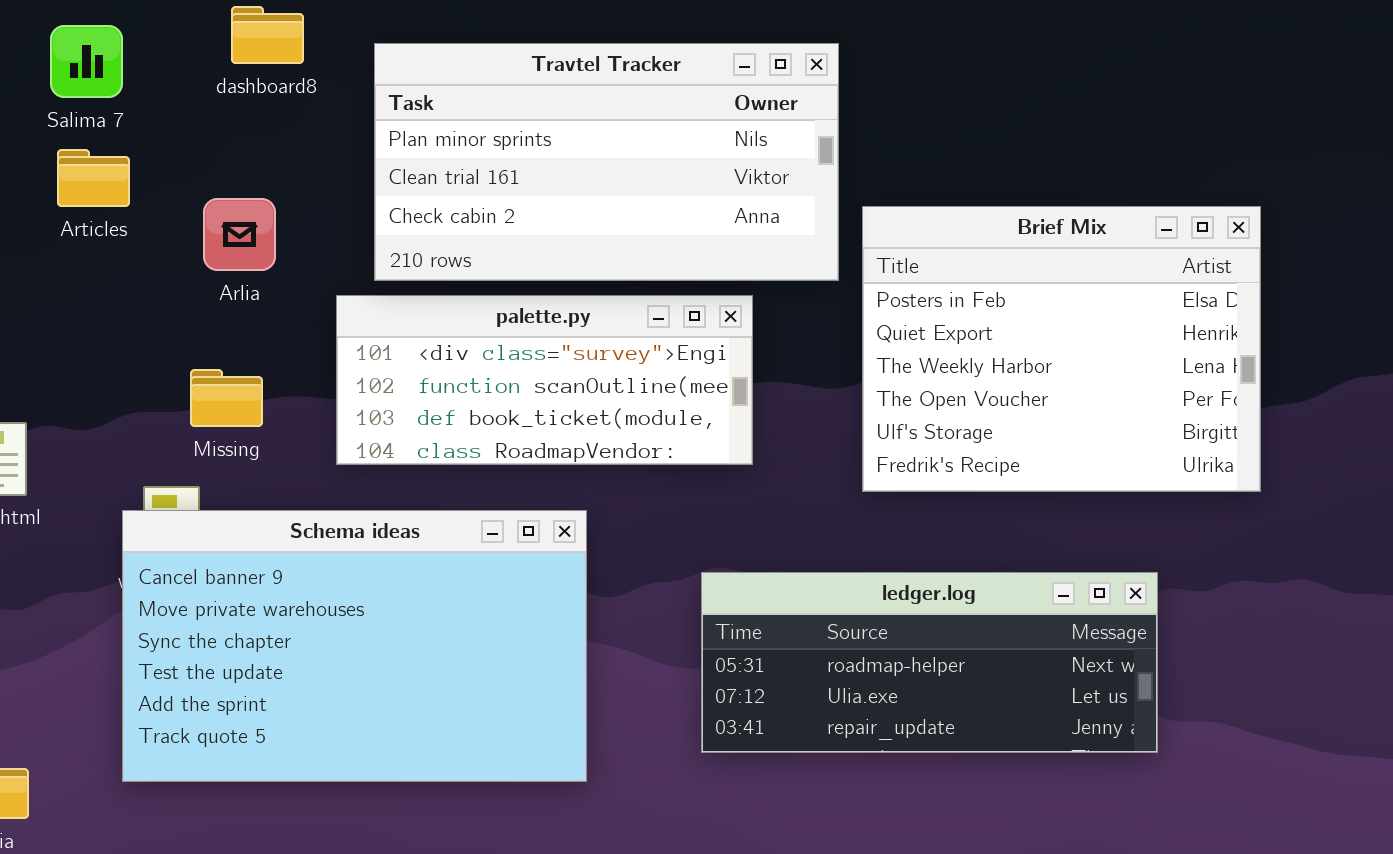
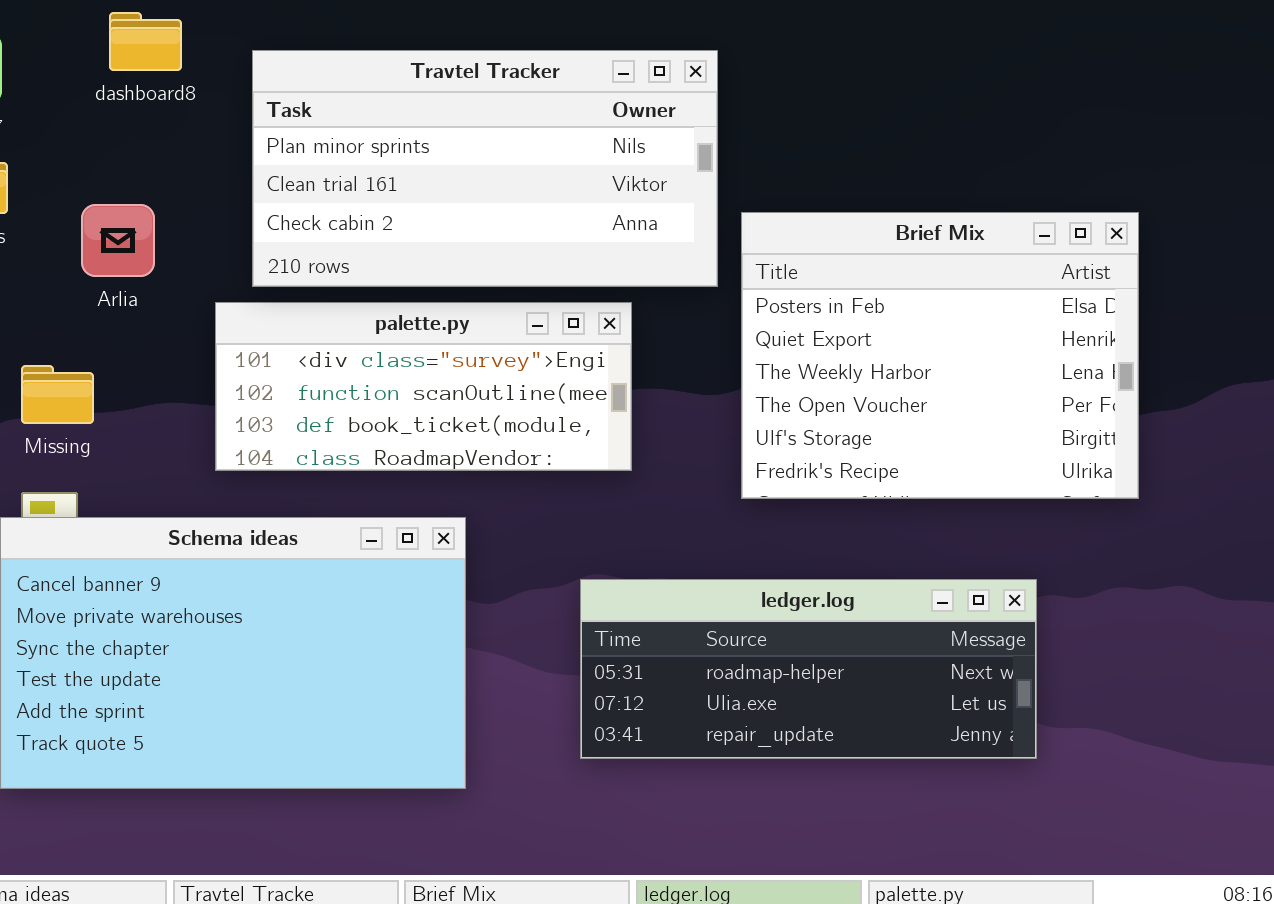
Missing: [190,369,263,427] -> [21,365,94,424], moved

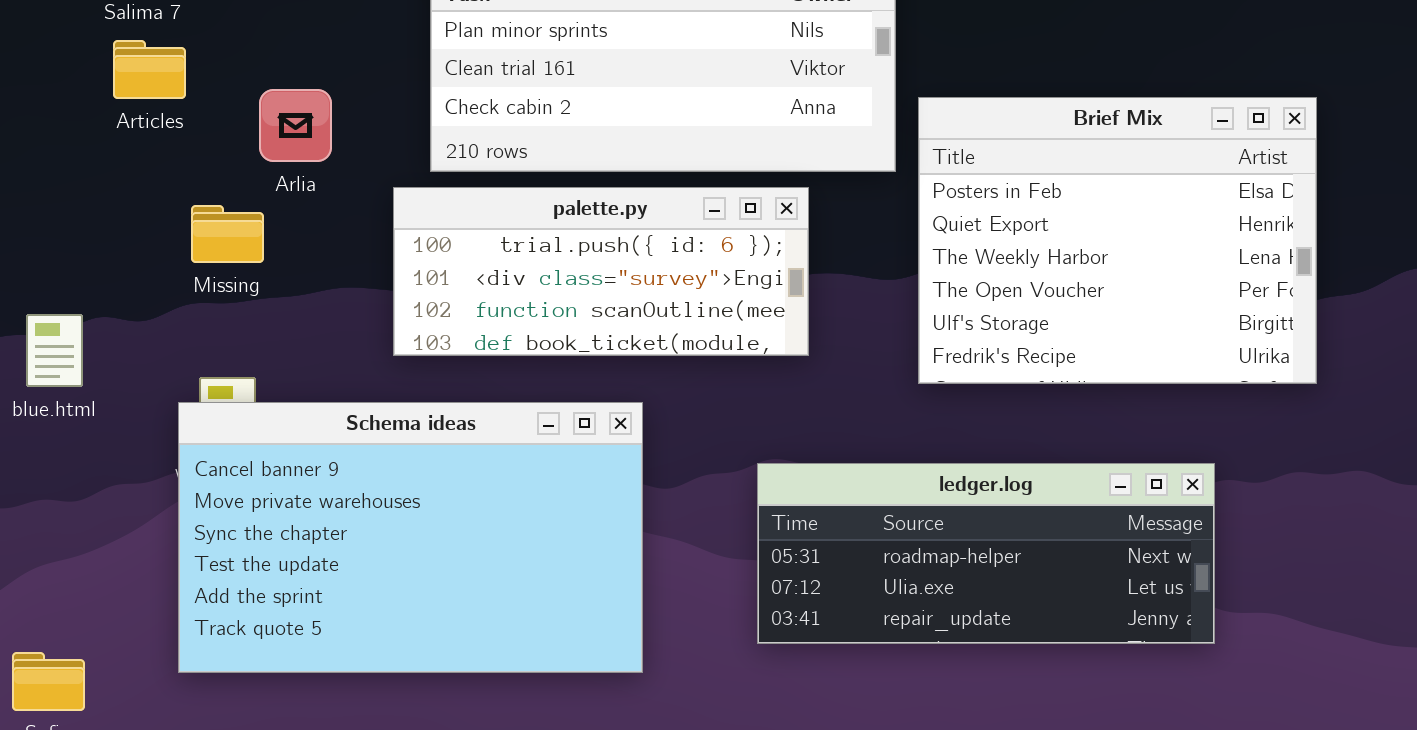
palette.py: [215,302,632,471] -> [393,187,809,356], scrolled up 1 row
Missing: [21,365,94,424] -> [191,205,264,263], moved

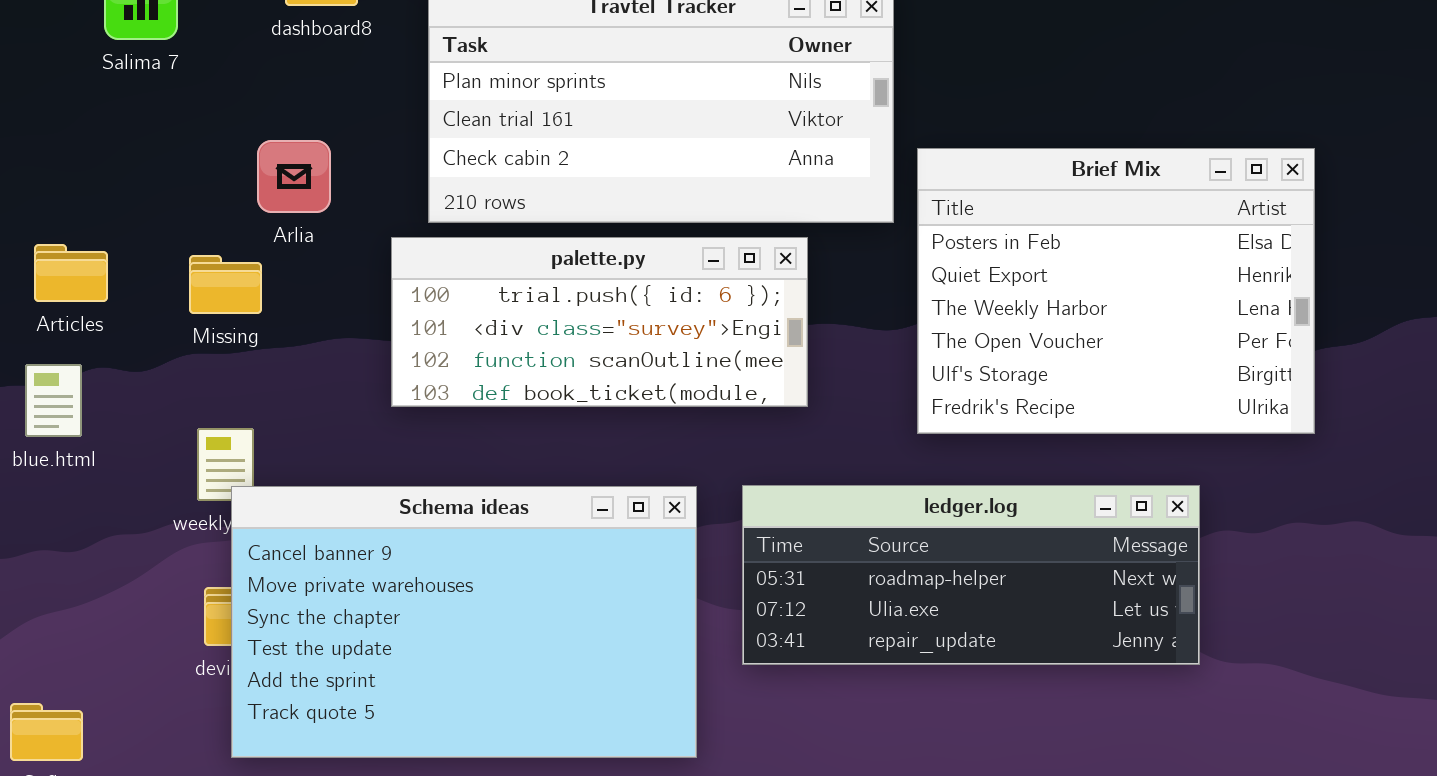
Articles: [113,40,186,99] -> [34,244,108,302], moved
Schema ideas: [178,402,643,673] -> [231,486,697,758], moved
ledger.log: [757,463,1215,644] -> [742,485,1200,665], moved

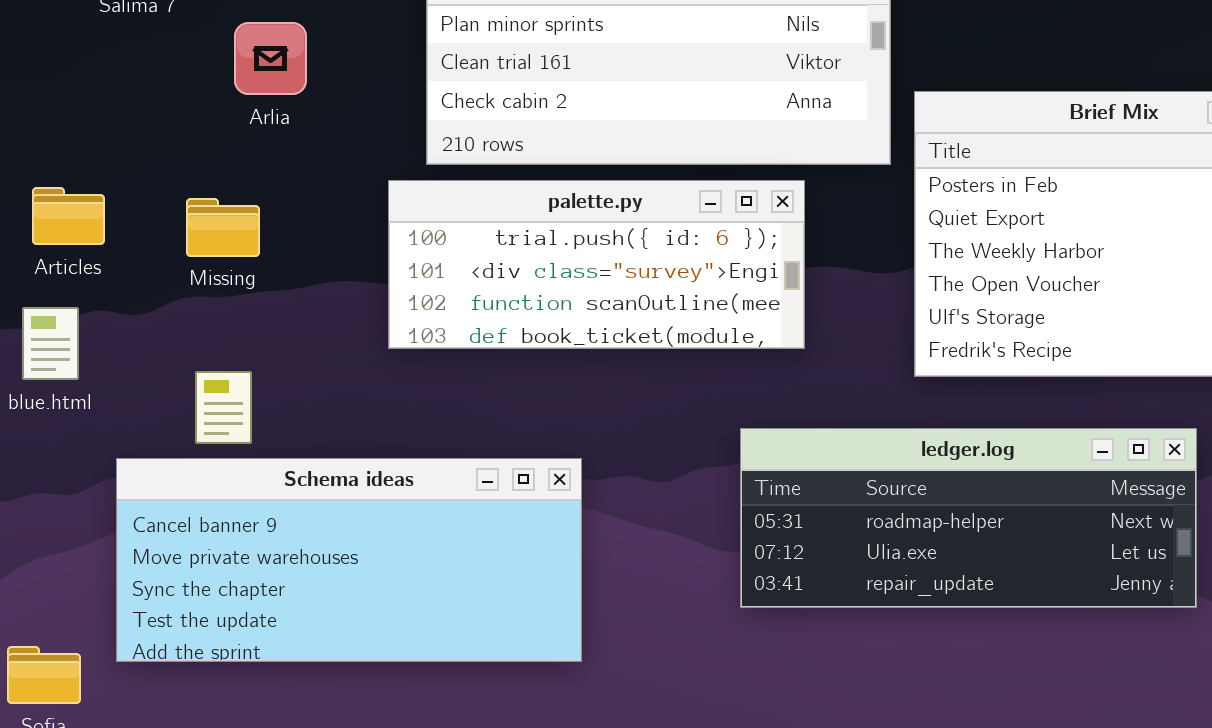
Arlia: [257,140,331,213] -> [234,22,307,95], moved
Schema ideas: [231,486,697,758] -> [116,458,582,662], moved, resized

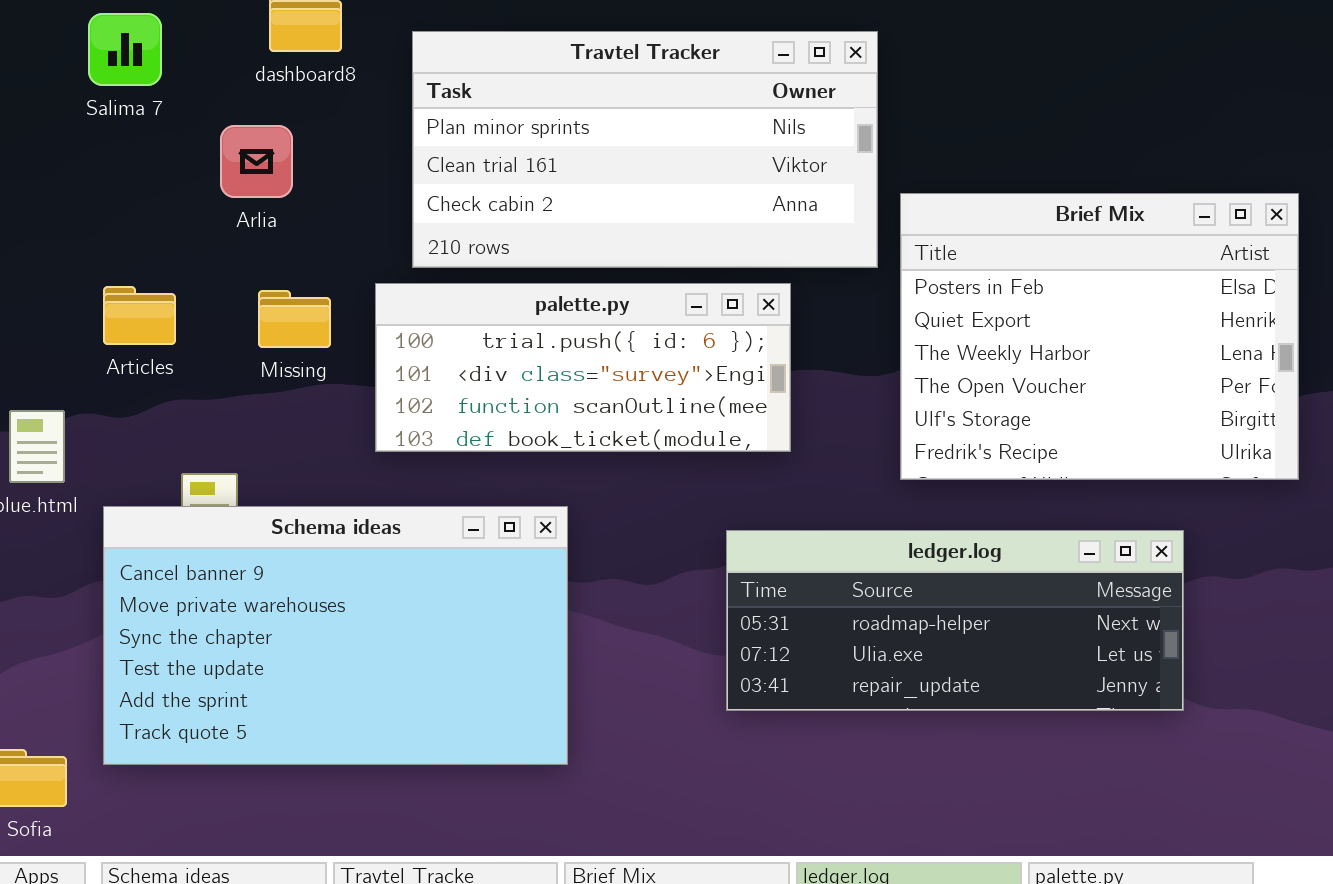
Articles: [32,187,105,245] -> [103,286,176,345], moved
Missing: [186,198,260,257] -> [258,290,331,348], moved
Schema ideas: [116,458,582,662] -> [103,506,568,765], resized

